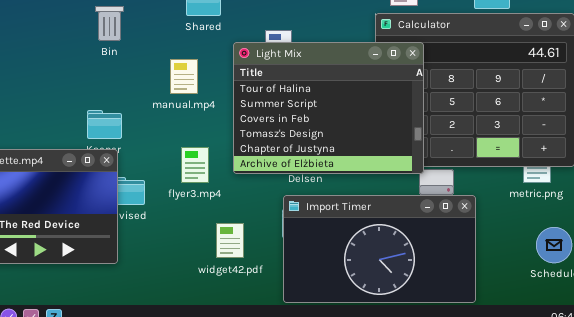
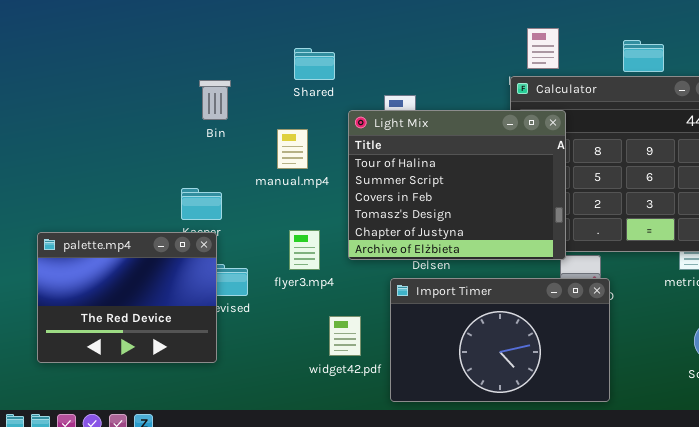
Bin: [95,6,124,41] -> [199,80,231,120], moved
Import Timer: [283,195,476,303] -> [390,278,610,402], moved

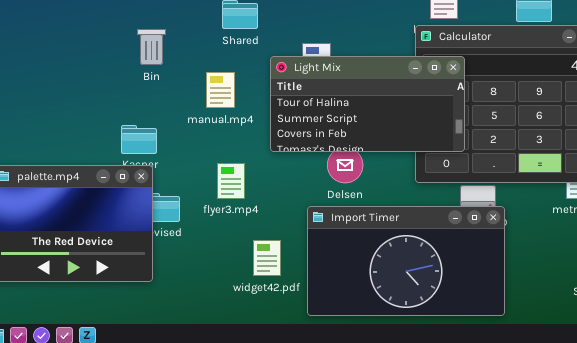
Light Mix: [348,110,566,260] -> [270,56,465,152], resized

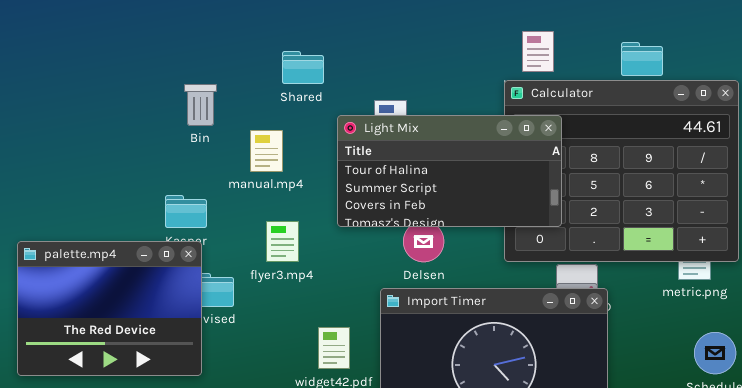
manual.mp4: [206,72,235,108] -> [250,130,283,172], moved
flyer3.mp4: [217,163,245,199] -> [266,221,299,262], moved

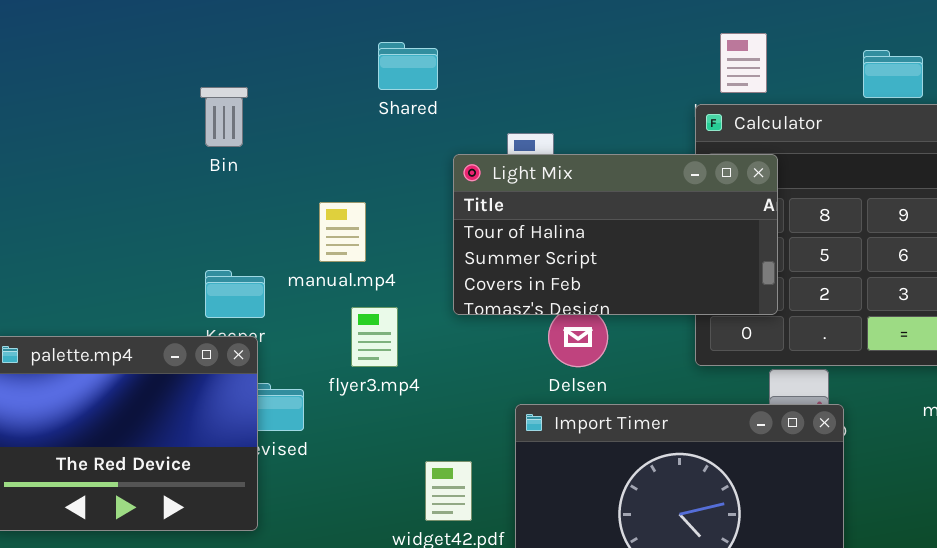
Shared: [282,51,324,84] -> [378,42,438,90], moved
Bin: [184,84,217,126] -> [200,87,248,147], moved
manual.mp4: [250,130,283,172] -> [319,202,366,262], moved

